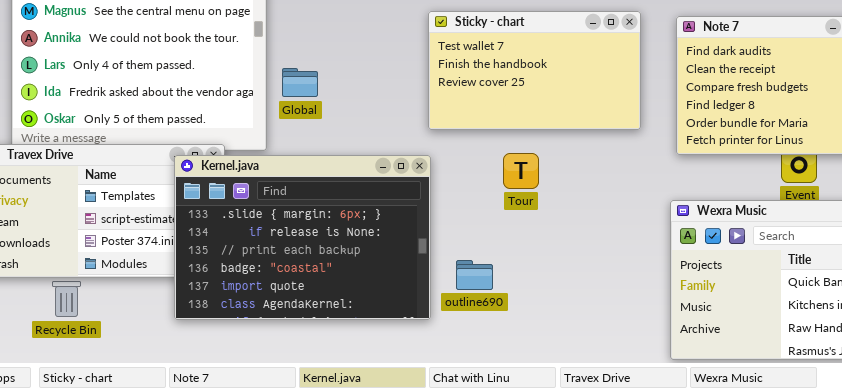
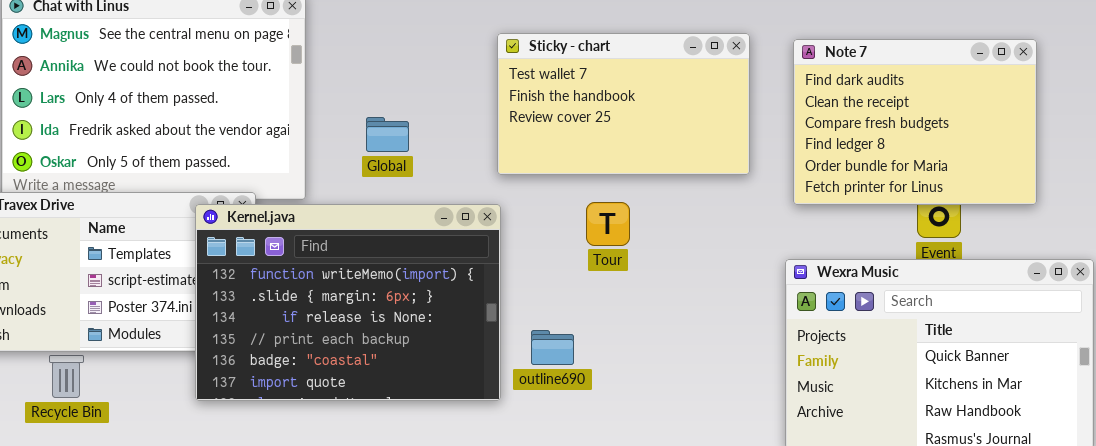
Global: [282,68,318,97] -> [366,117,409,152], moved
Kernel.java: [174,155,431,320] -> [195,204,501,401], scrolled up 1 row

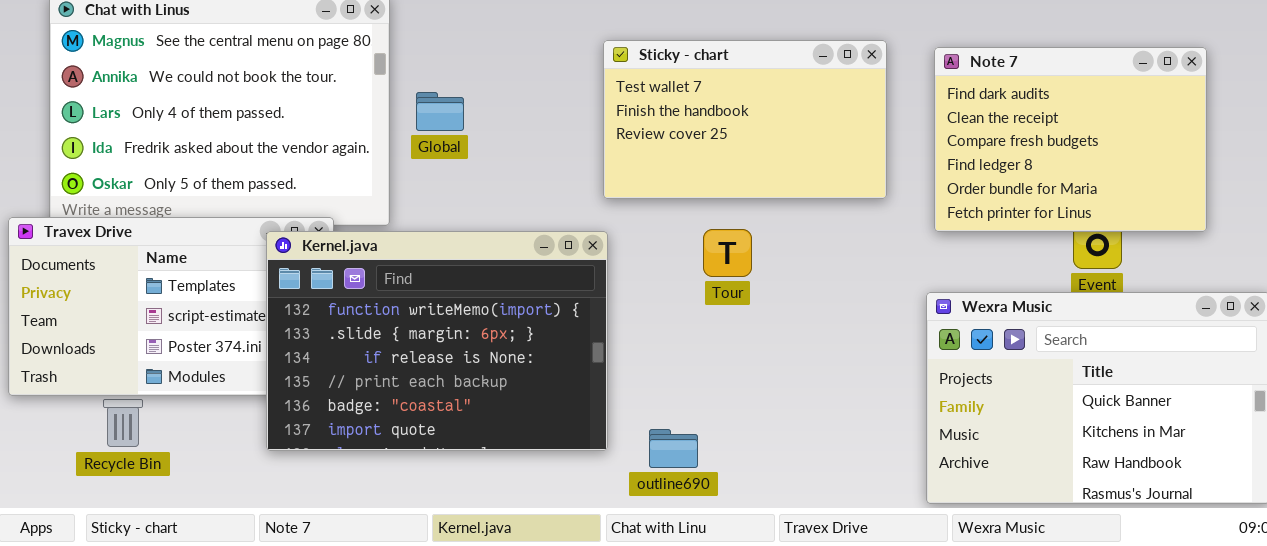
Global: [366,117,409,152] -> [416,92,464,131], moved
outline690: [531,330,574,365] -> [649,429,698,468], moved

